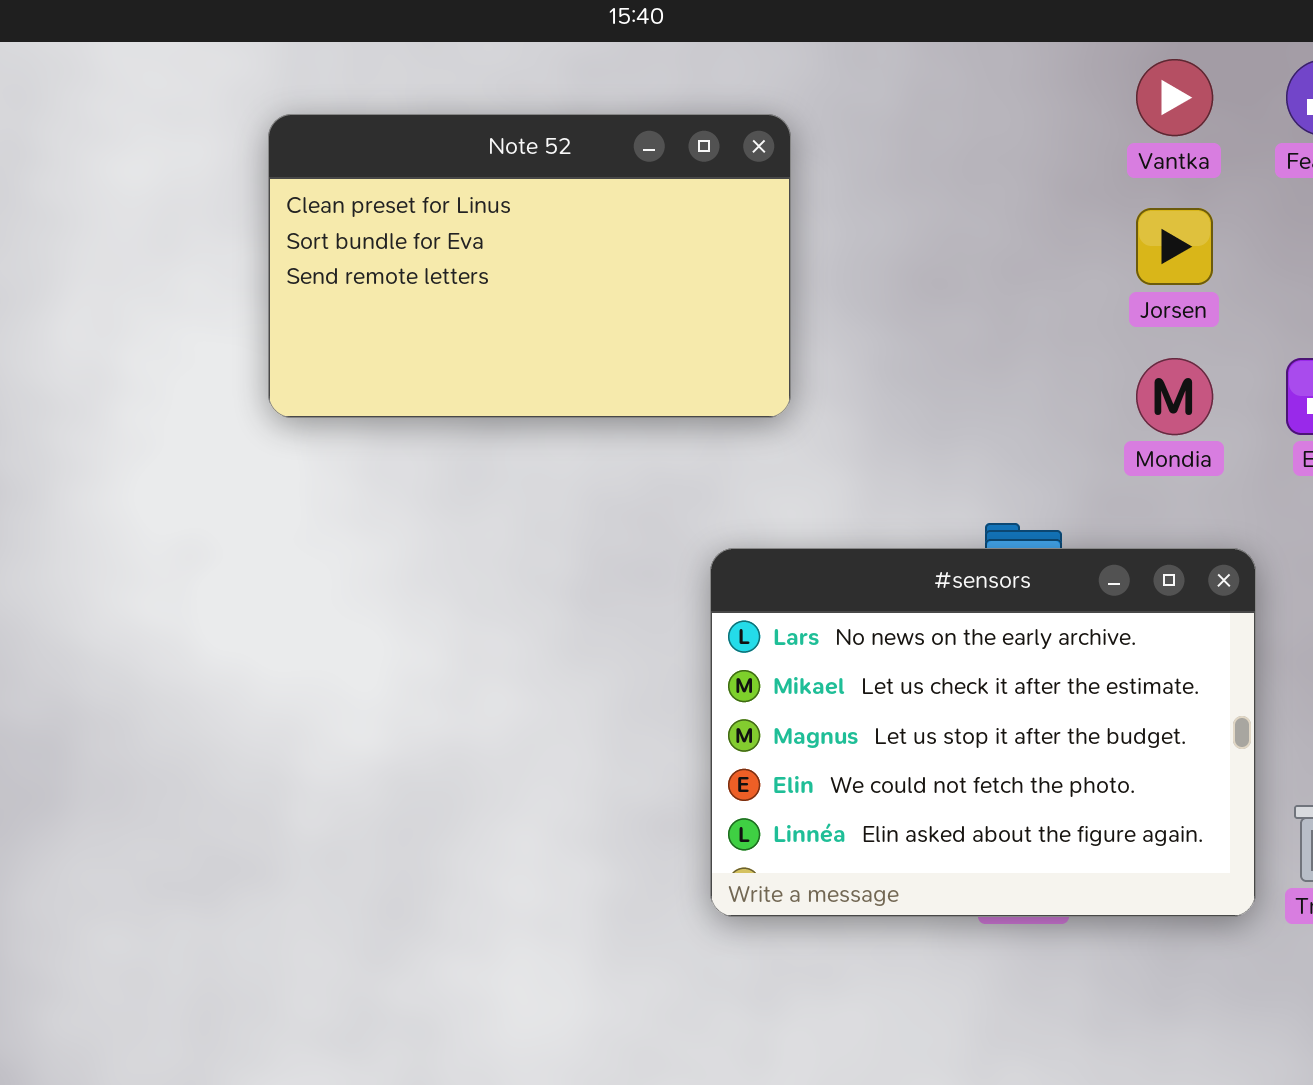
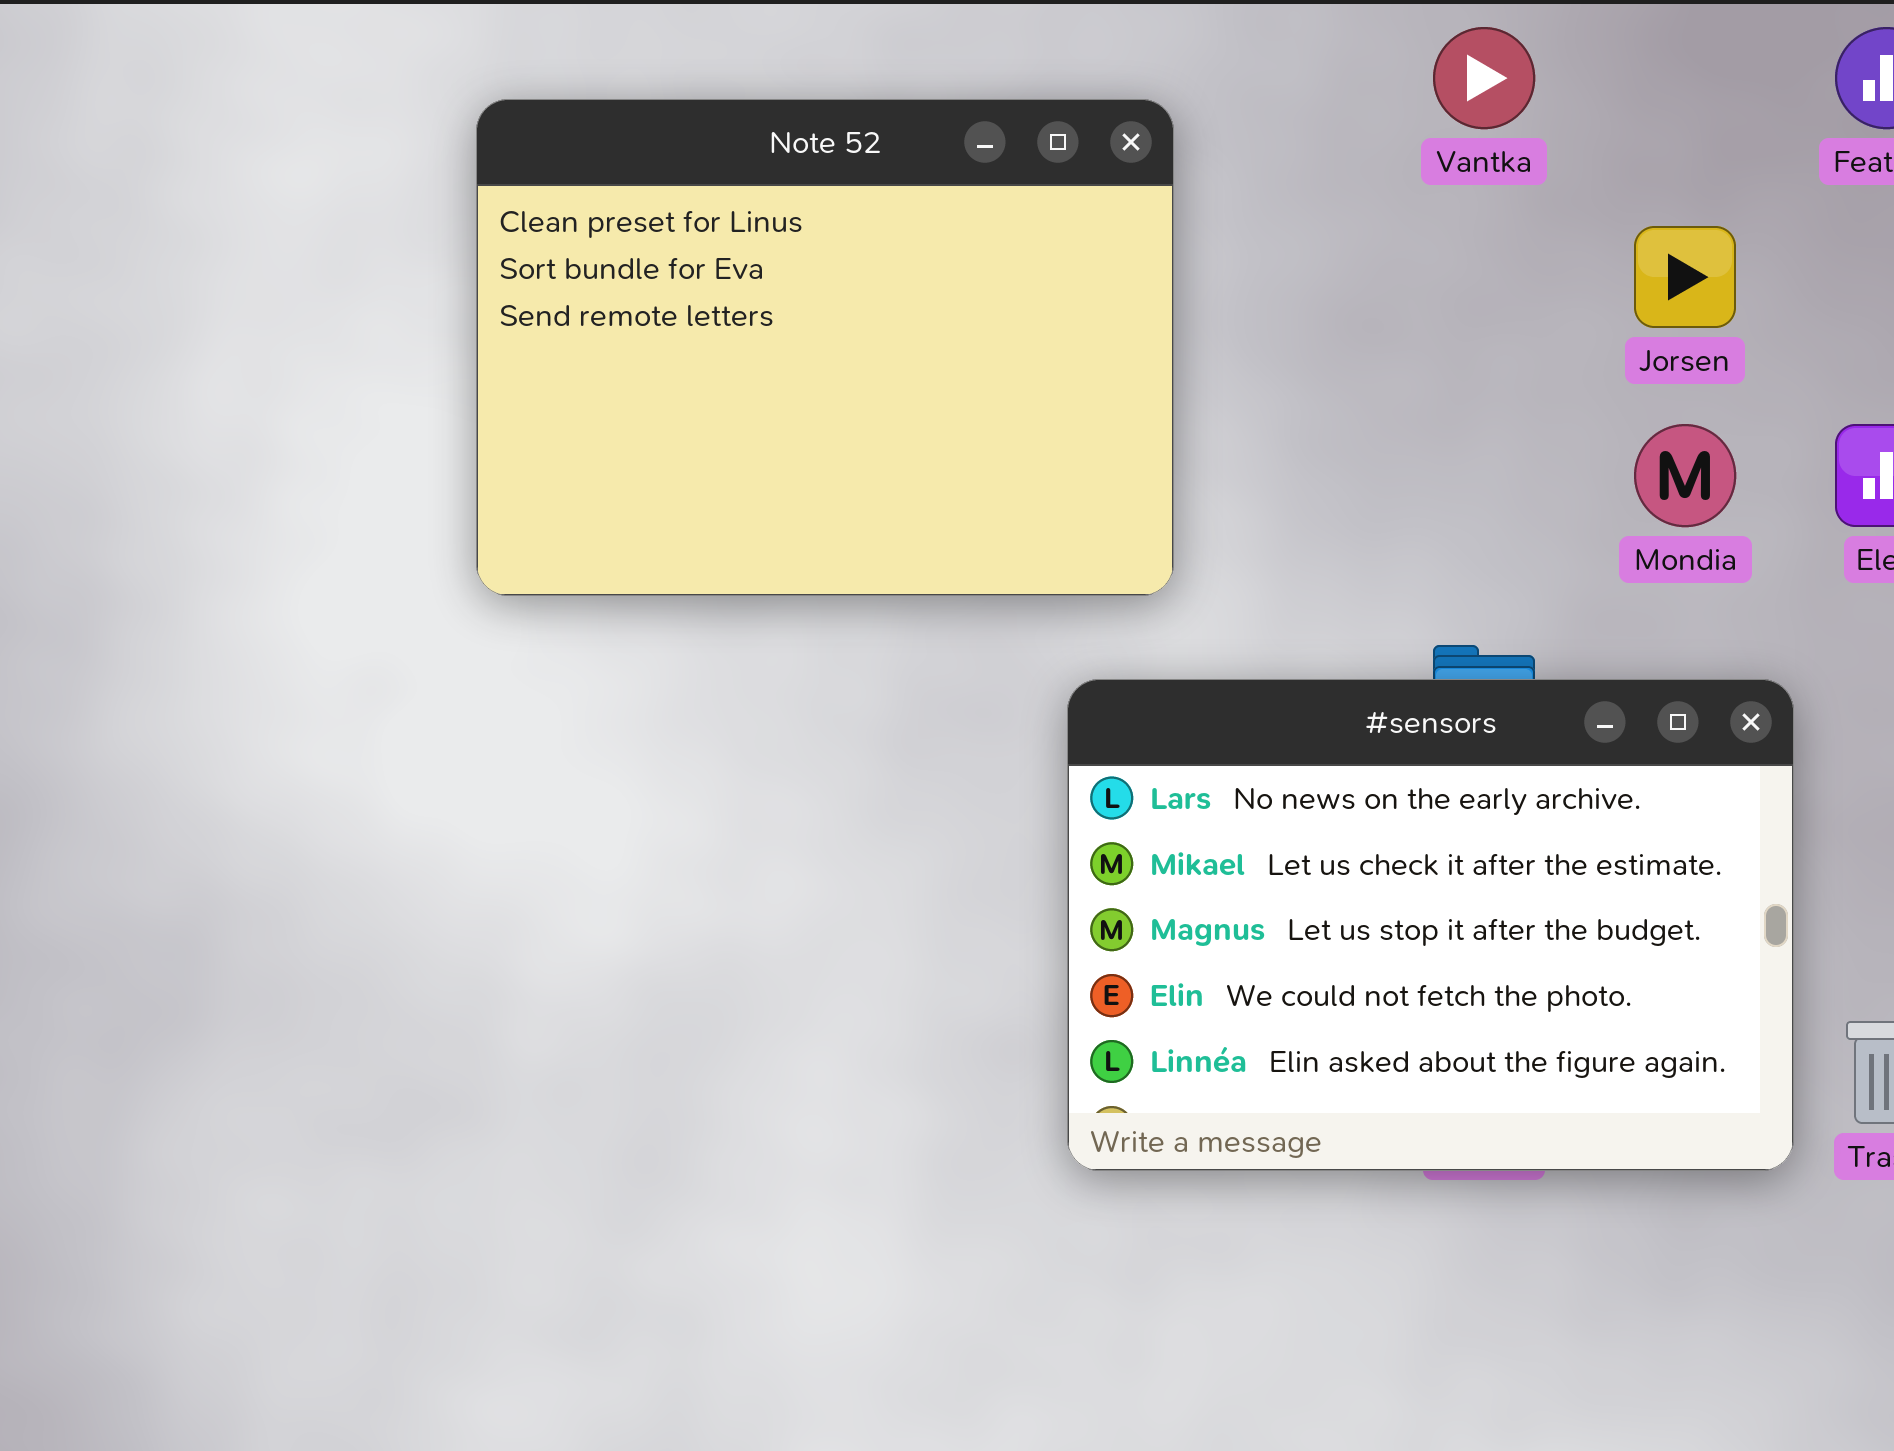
Vantka: [1136,59,1213,136] -> [1433,27,1535,129], moved
Note 52: [268,114,791,418] -> [476,99,1174,596], resized

